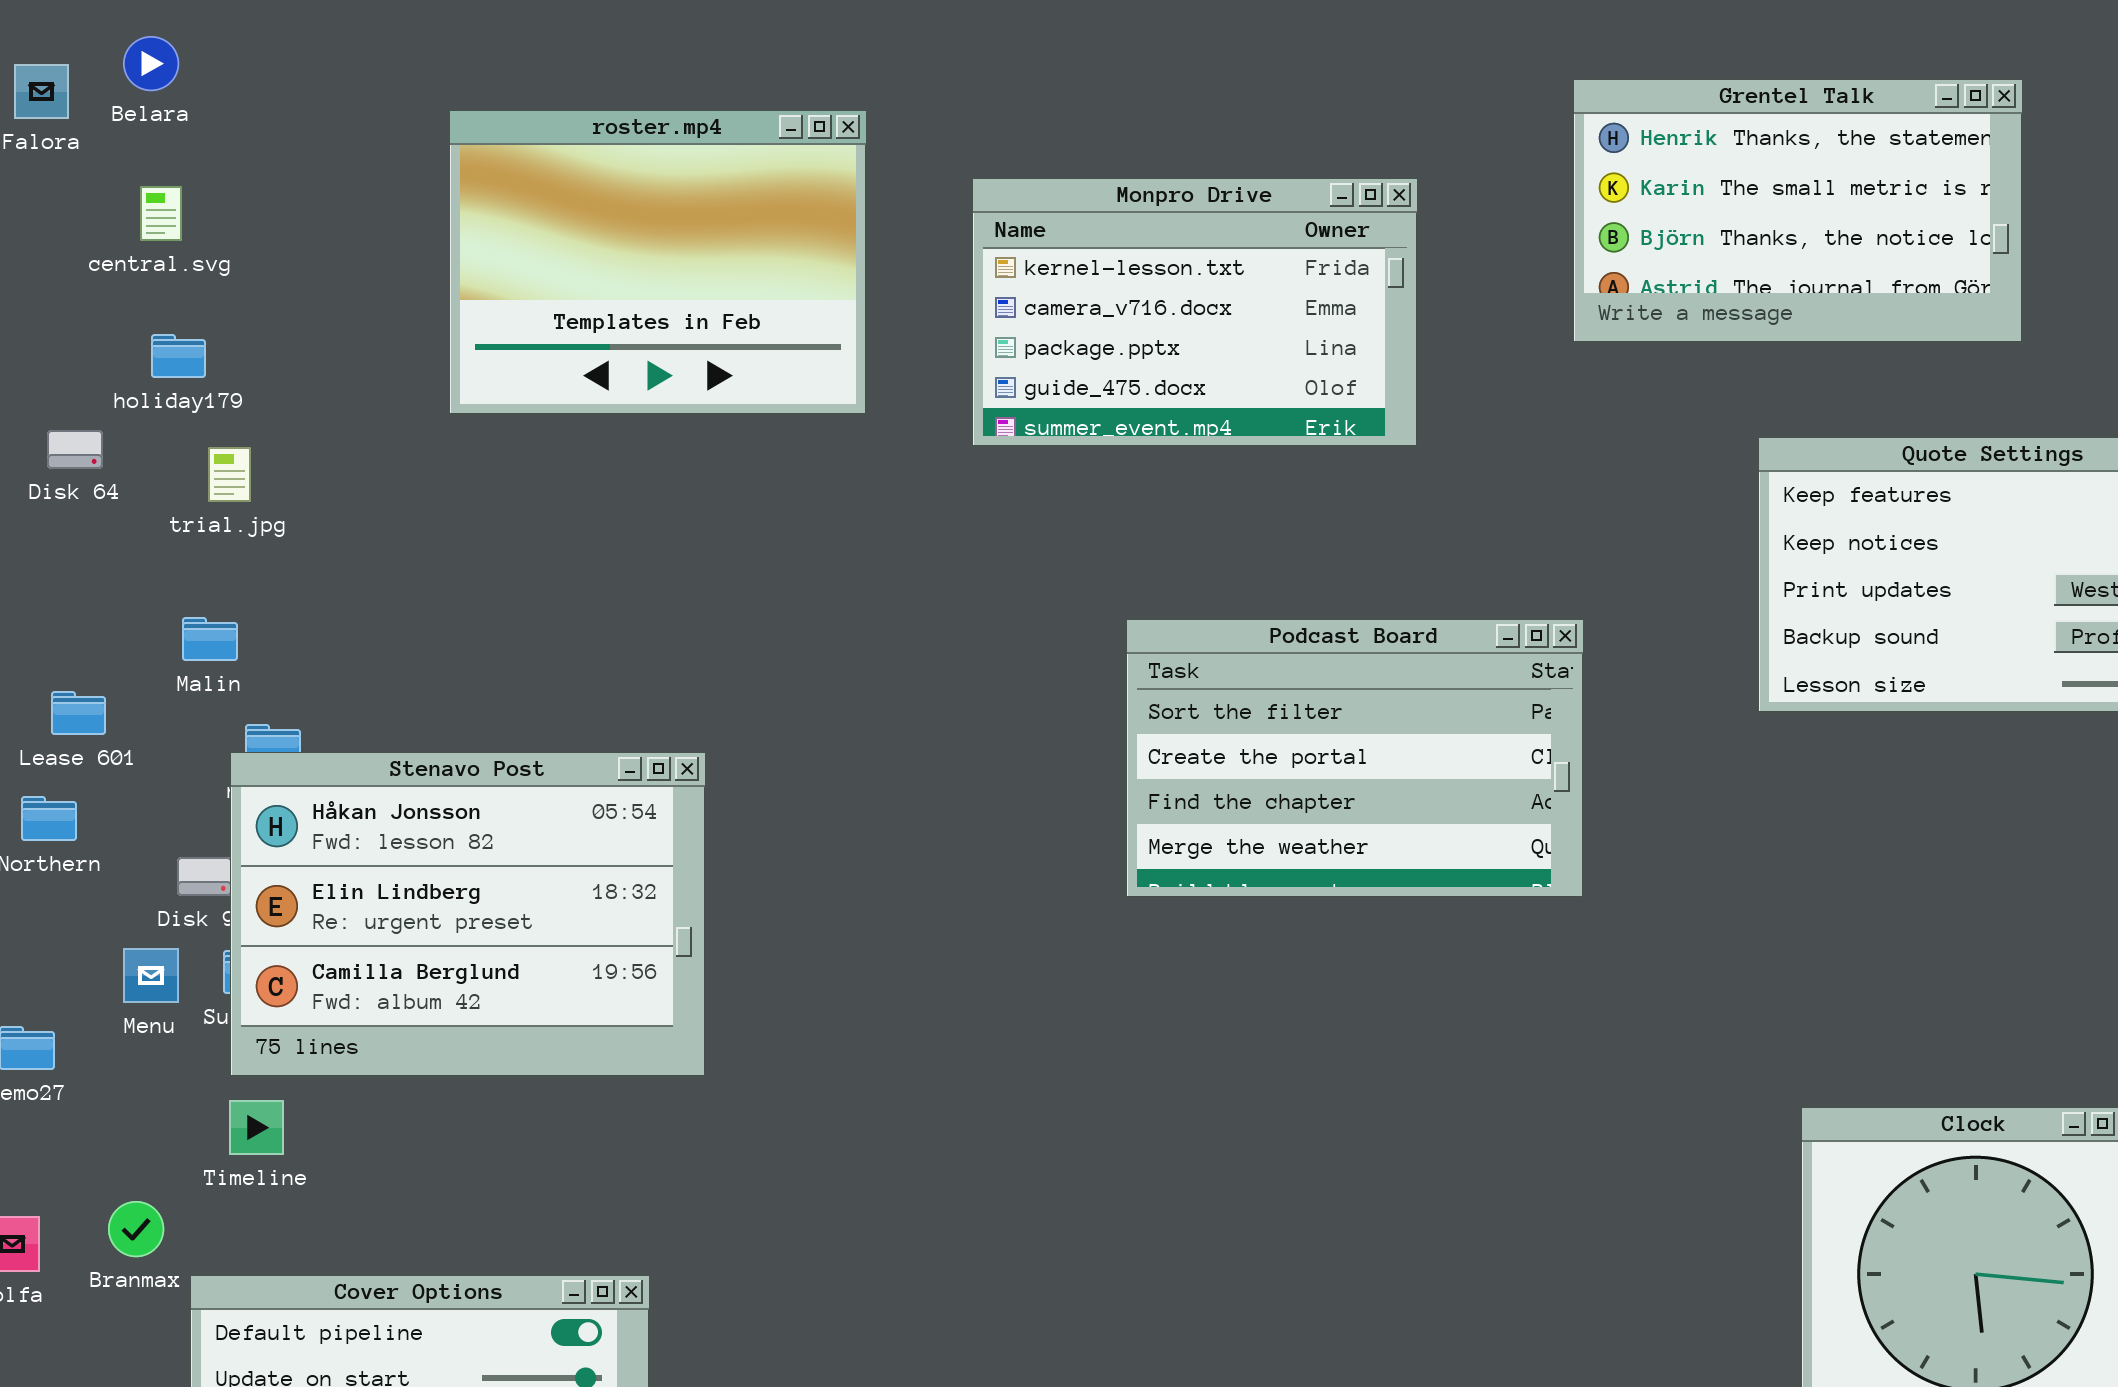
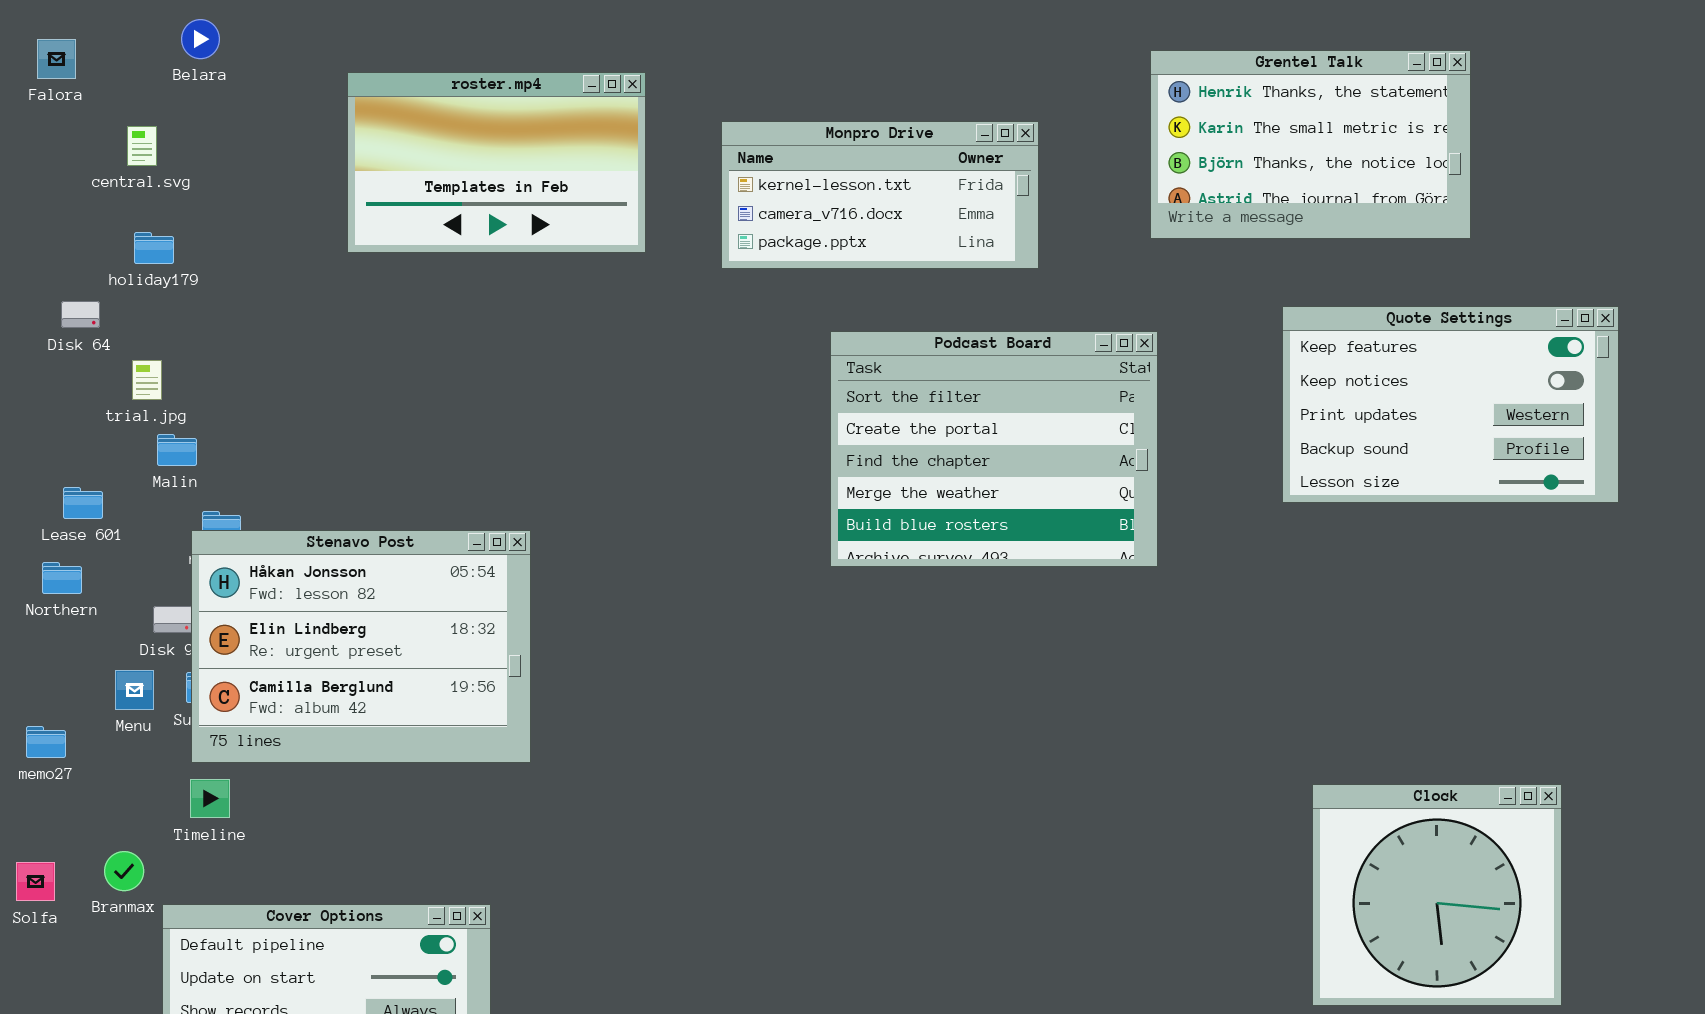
Belara: [123,36,179,91] -> [181,19,220,59], moved
roster.mp4: [449,110,867,415] -> [347,72,646,253], resized
Monpro Drive: [972,178,1418,447] -> [721,121,1039,269], resized
trial.jpg: [208,447,251,502] -> [132,360,162,400], moved
Podcast Board: [1126,619,1584,898] -> [830,331,1158,567], moved, resized

